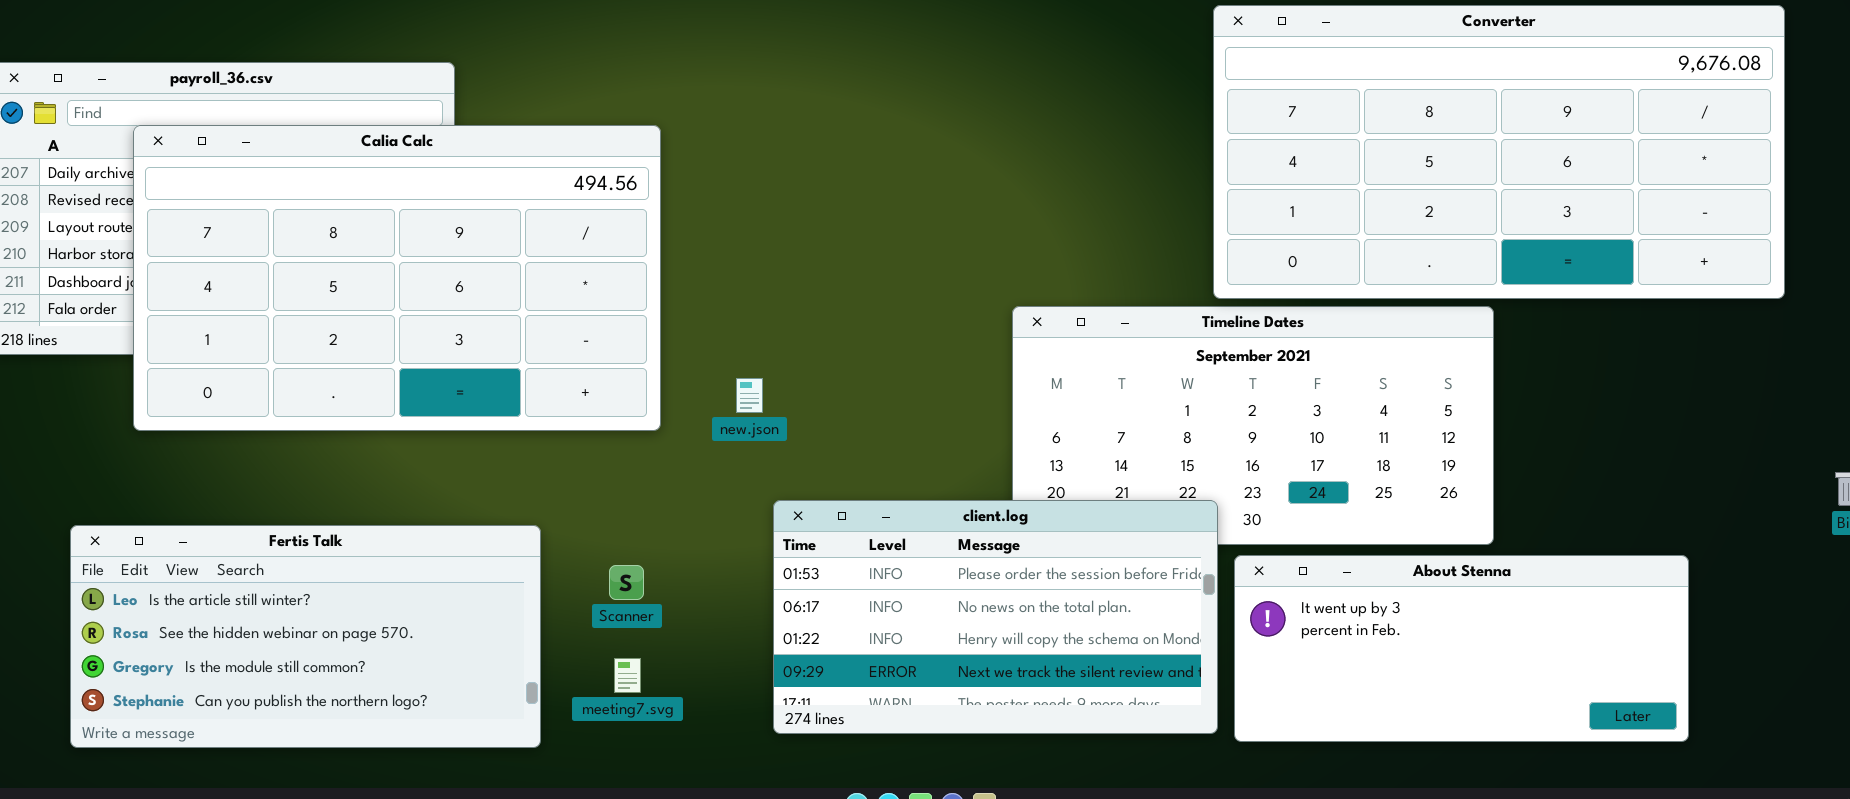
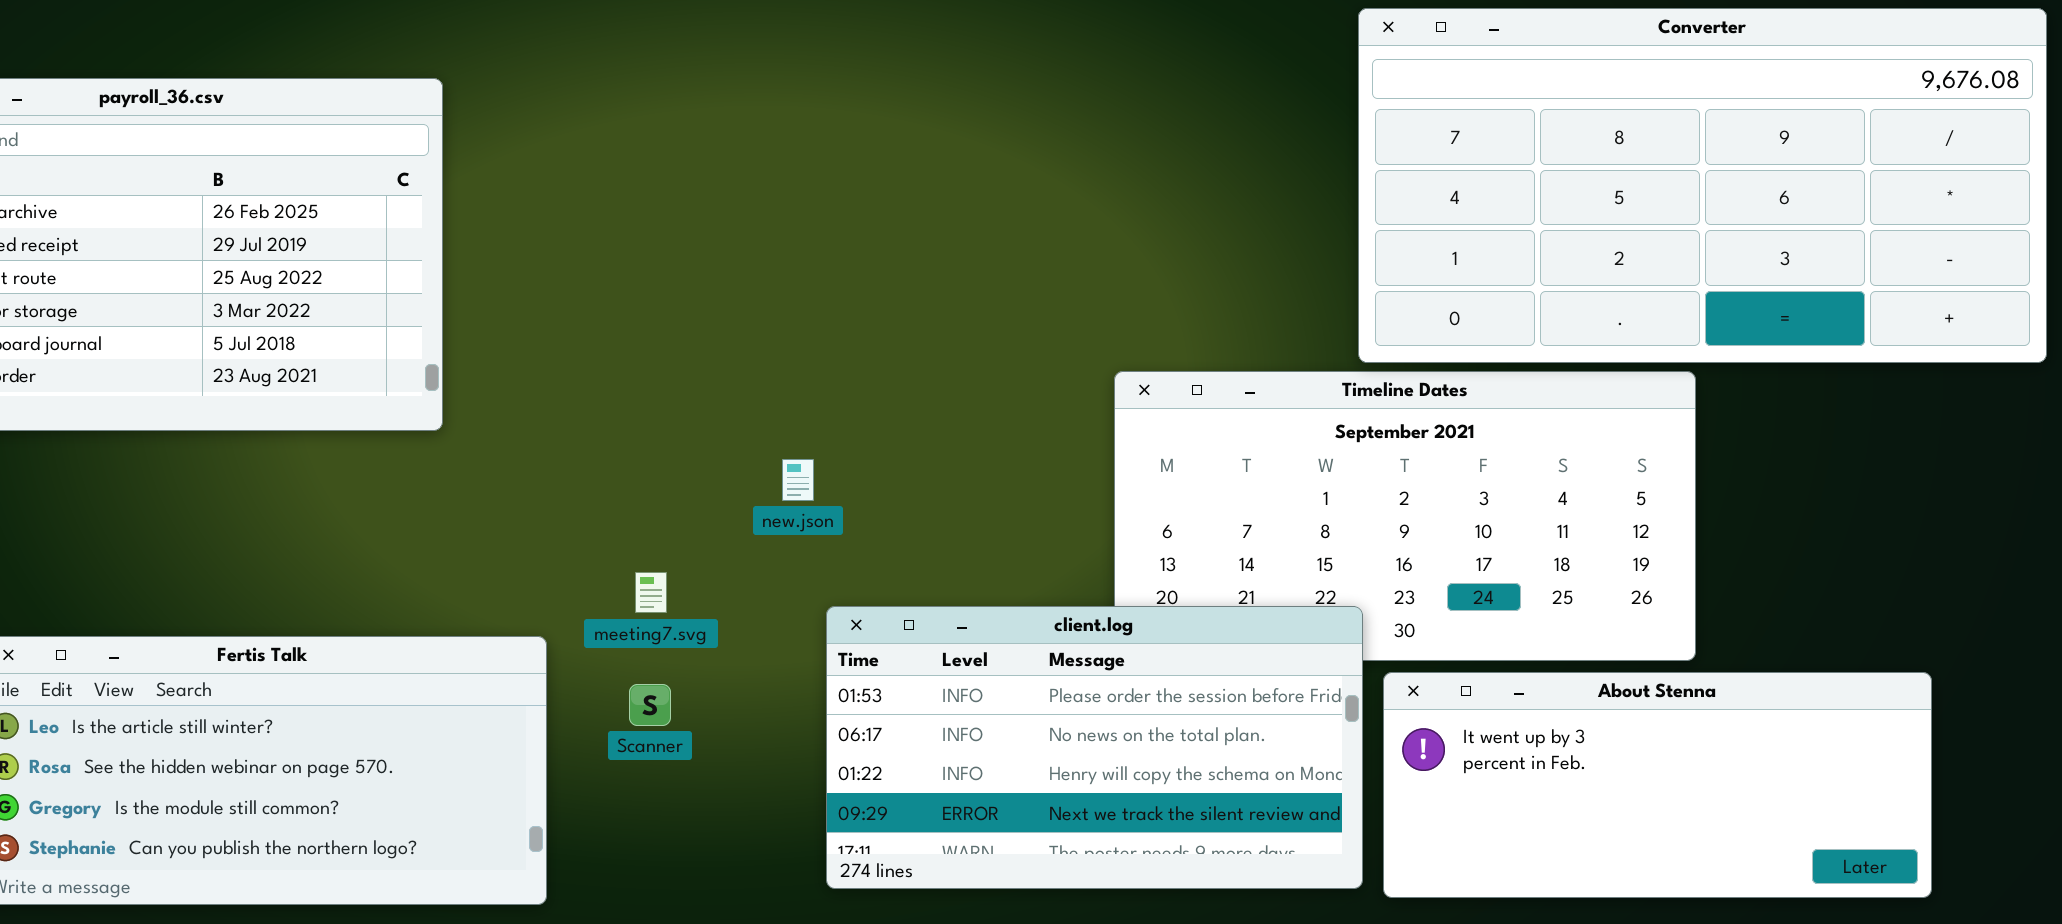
Calia Calc: [133,125,661,431] -> none, closed
meeting7.svg: [614,658,641,693] -> [635,572,667,613], moved

